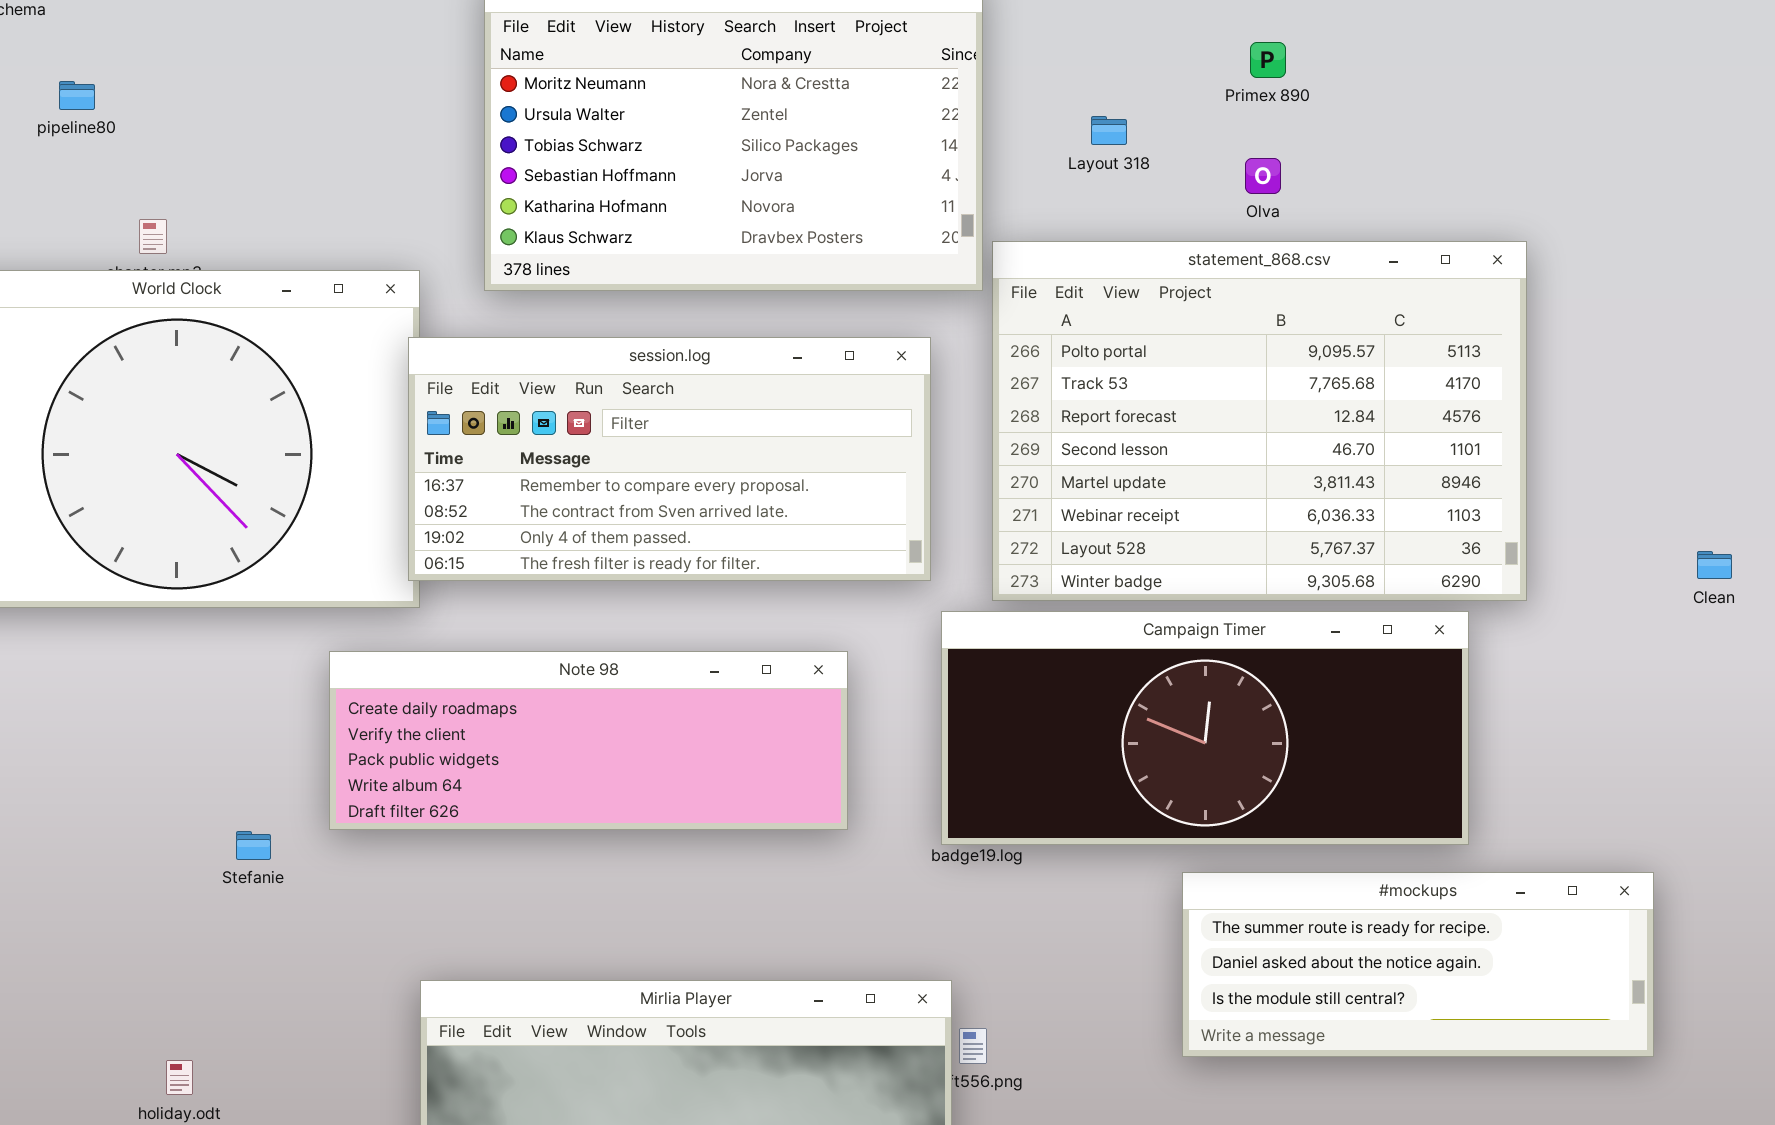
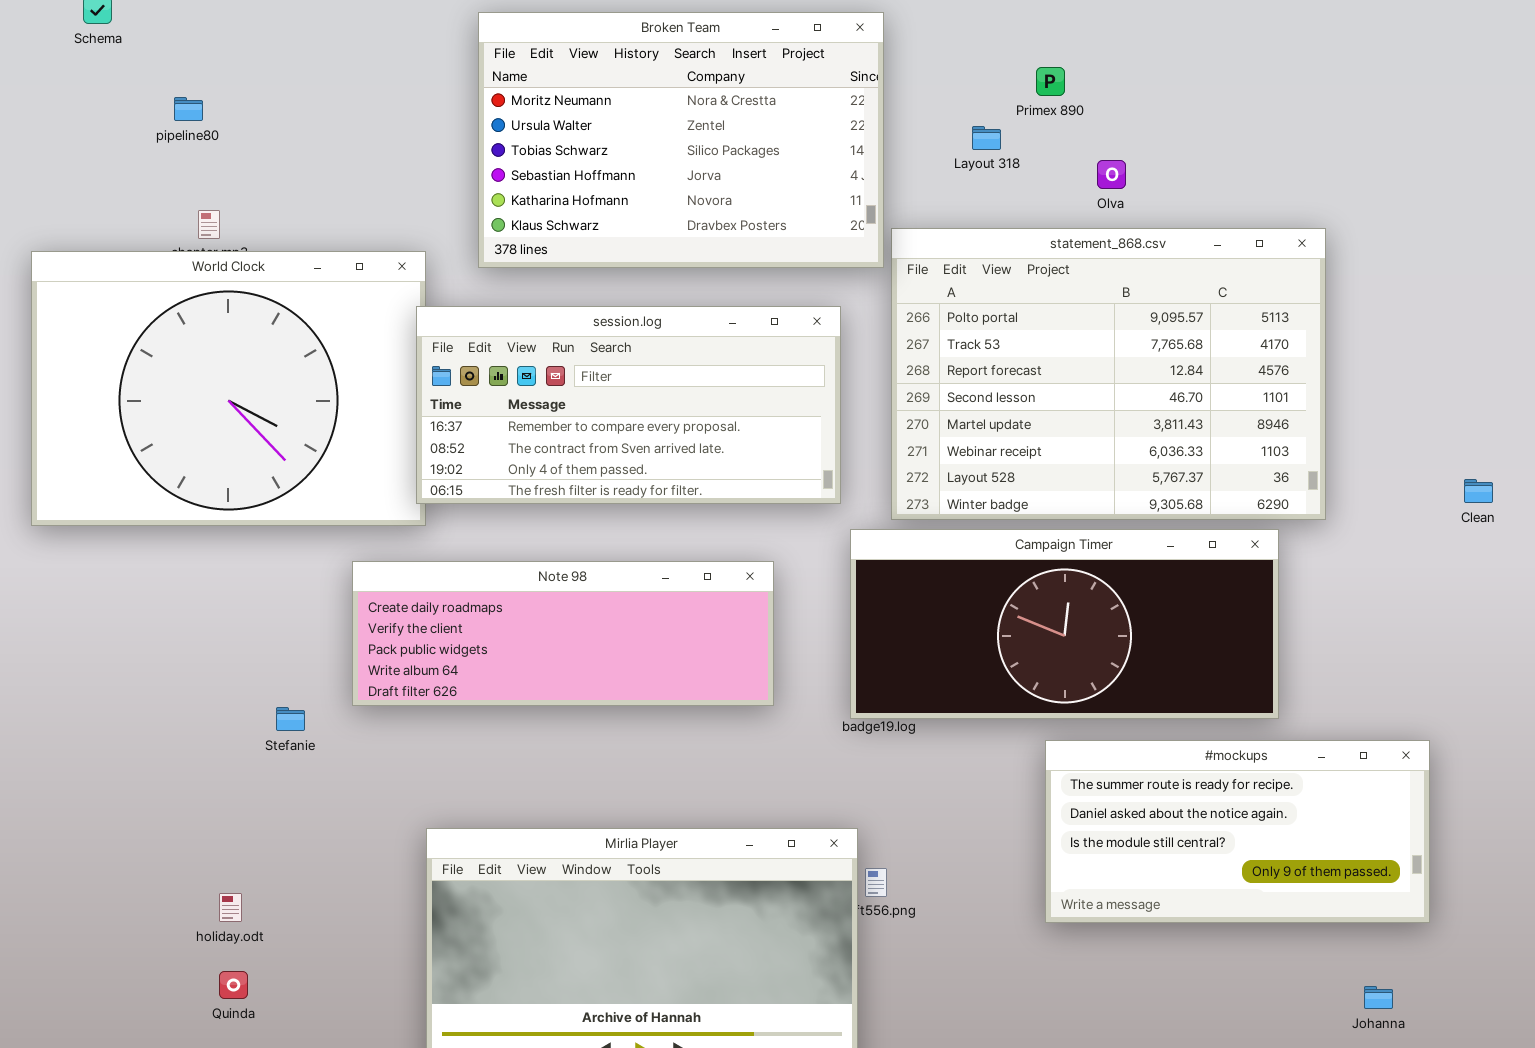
Primex 890: [1250,42,1286,78] -> [1036,67,1065,96], moved
pipeline80: [59,81,95,110] -> [174,97,203,121], moved
#mockups: [1182,872,1654,1057] -> [1045,740,1430,923], resized

